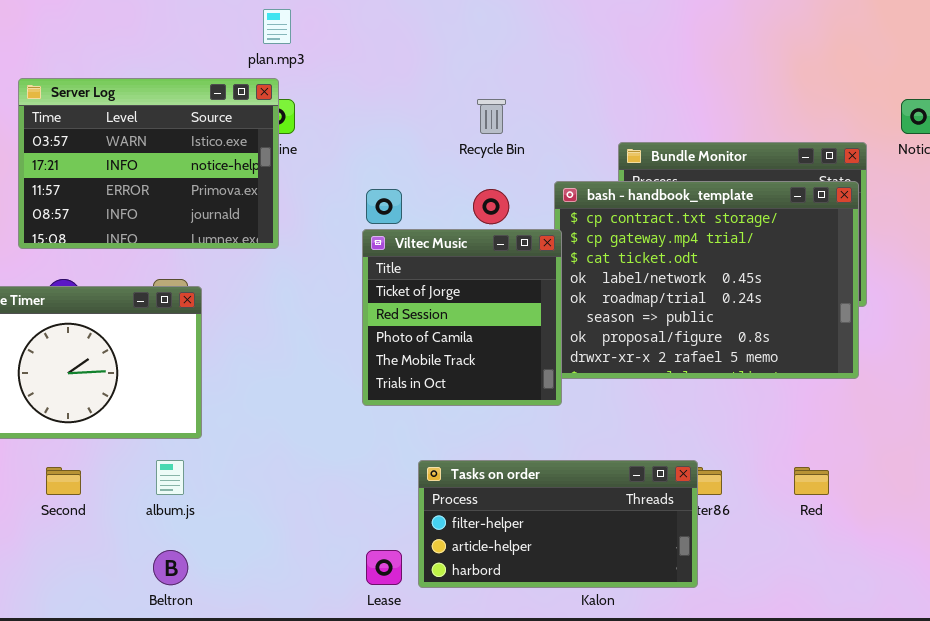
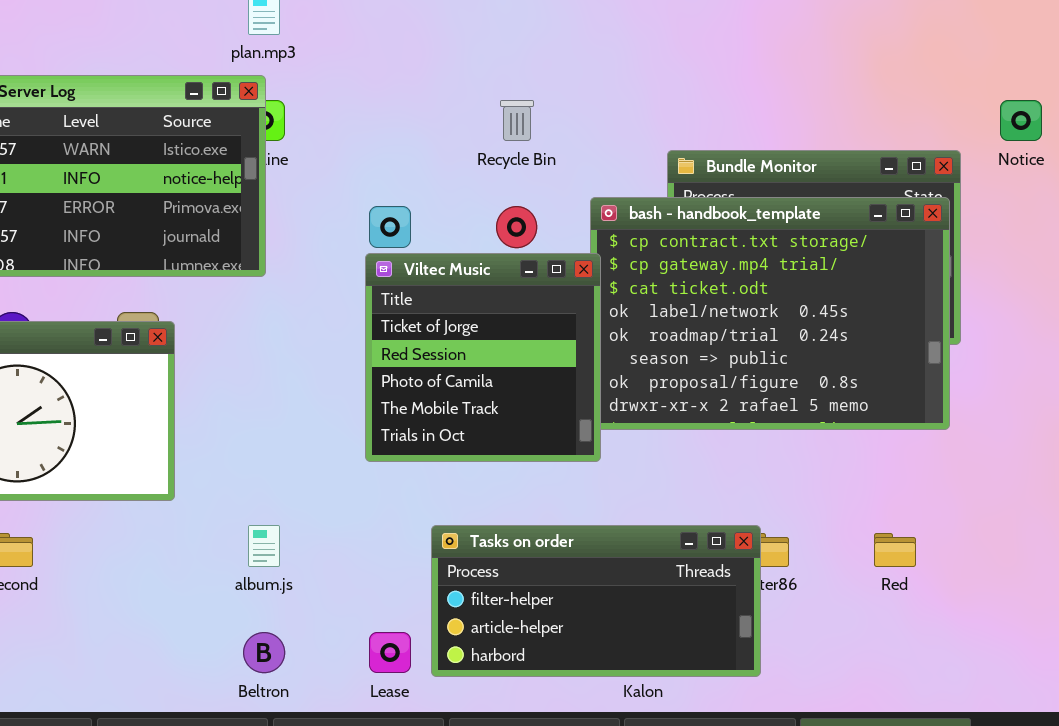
album.js: [156,460,184,495] -> [248,525,280,567], moved
Beltron: [153,550,188,585] -> [243,632,285,673], moved

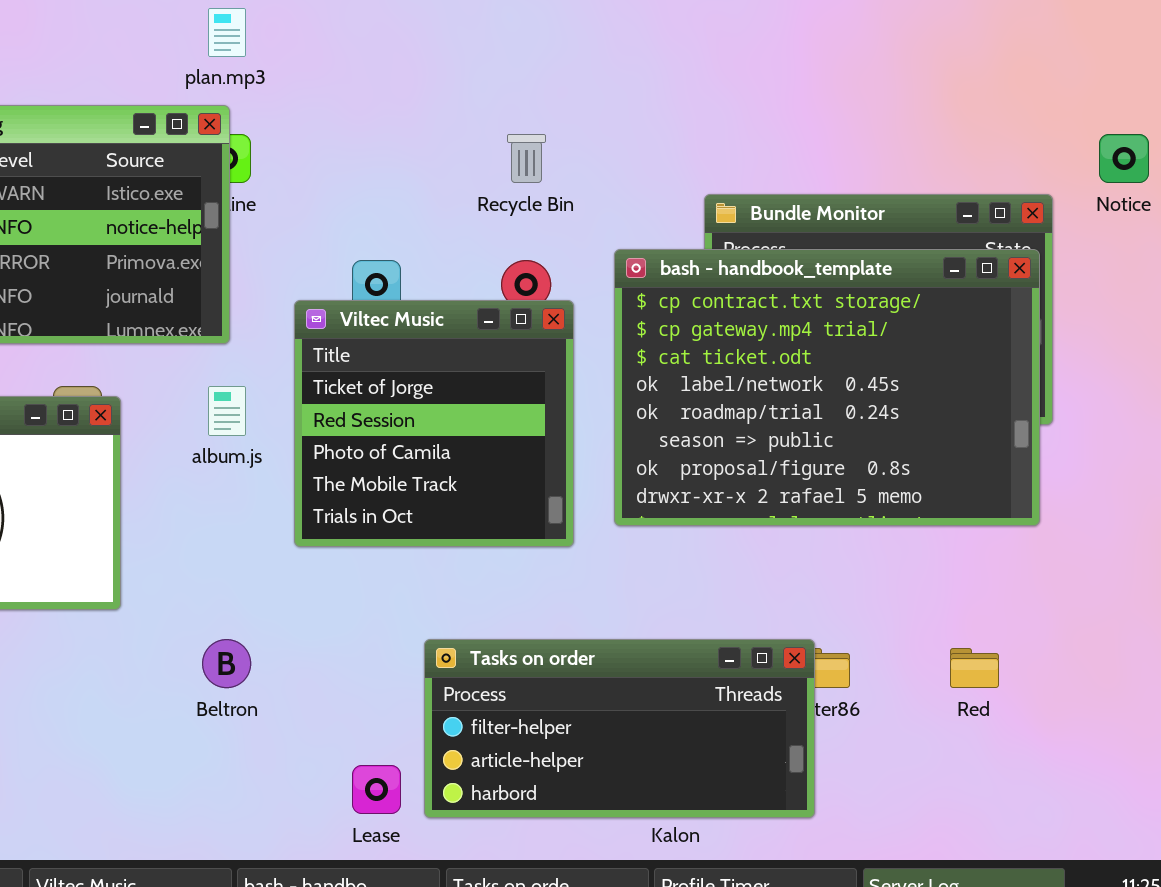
Viltec Music: [365,253,601,462] -> [294,300,574,547], moved
album.js: [248,525,280,567] -> [208,386,246,436], moved
Beltron: [243,632,285,673] -> [202,639,251,688], moved

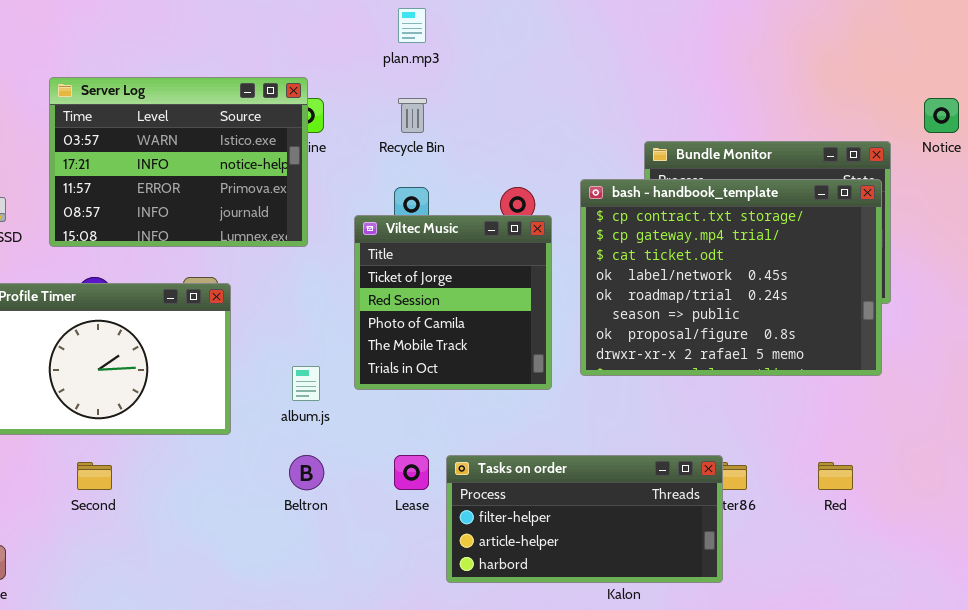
plan.mp3: [208,8,246,57] -> [398,8,426,43], moved
Recycle Bin: [507,134,546,183] -> [398,98,427,133], moved
album.js: [208,386,246,436] -> [292,366,320,401], moved
Lease: [352,765,401,814] -> [394,455,429,490], moved

